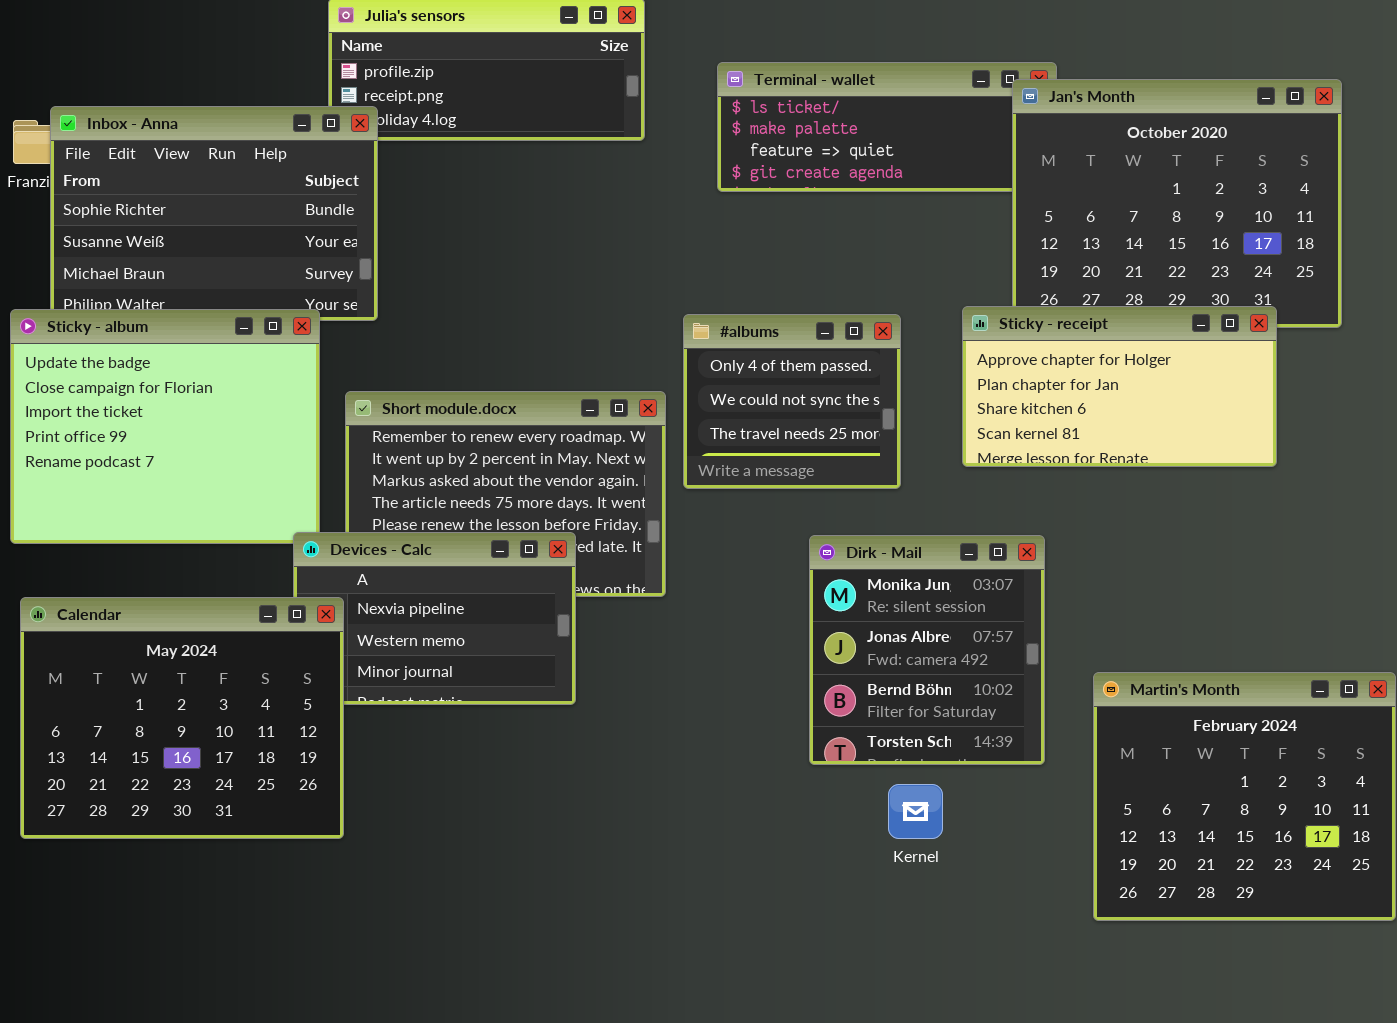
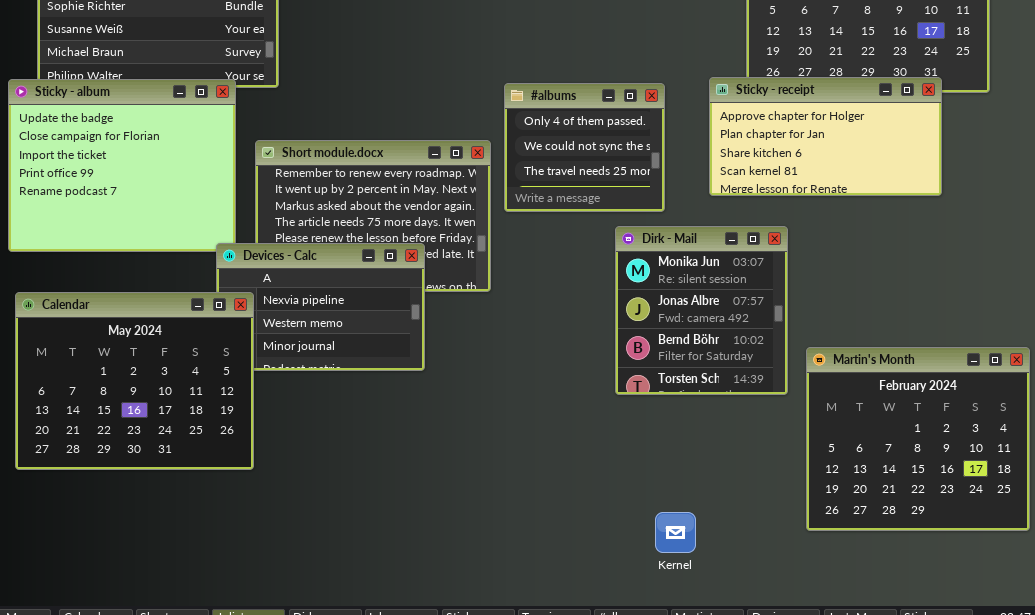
Dirk - Mail: [809,535,1045,765] -> [615,226,788,395], moved
Kernel: [888,784,943,839] -> [655,512,696,553], moved

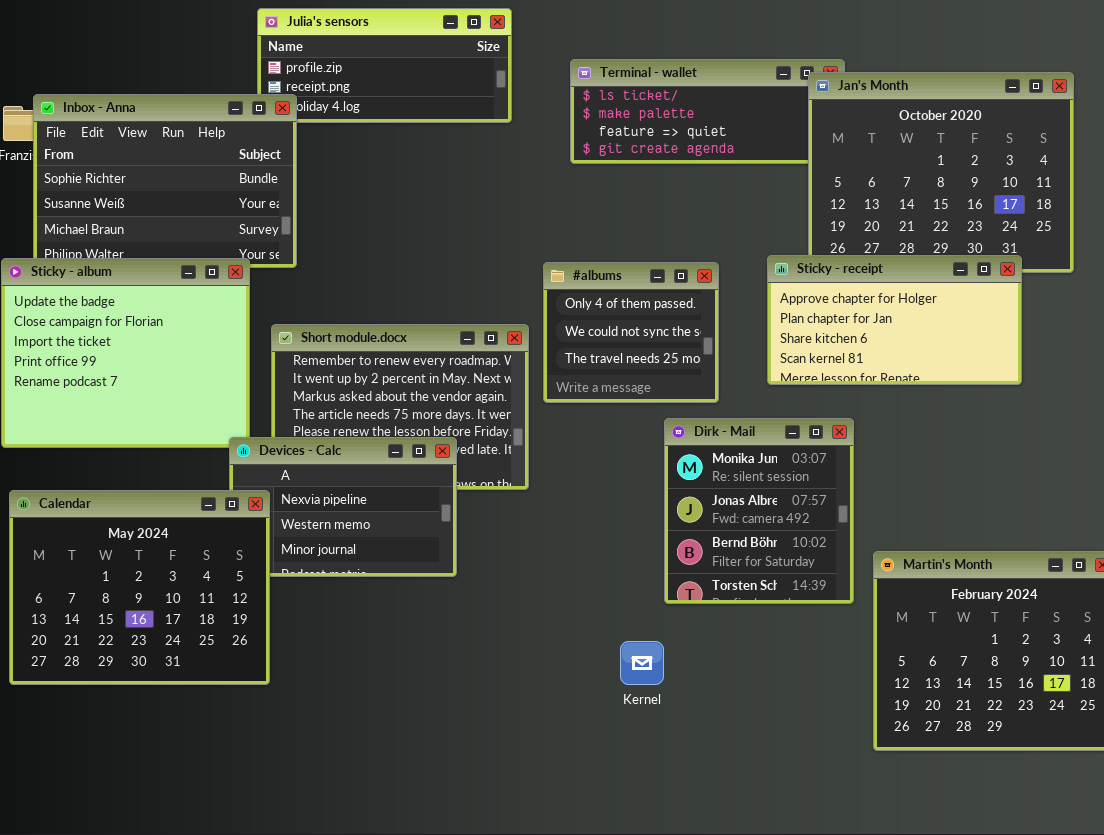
Kernel: [655,512,696,553] -> [620,641,664,685], moved

